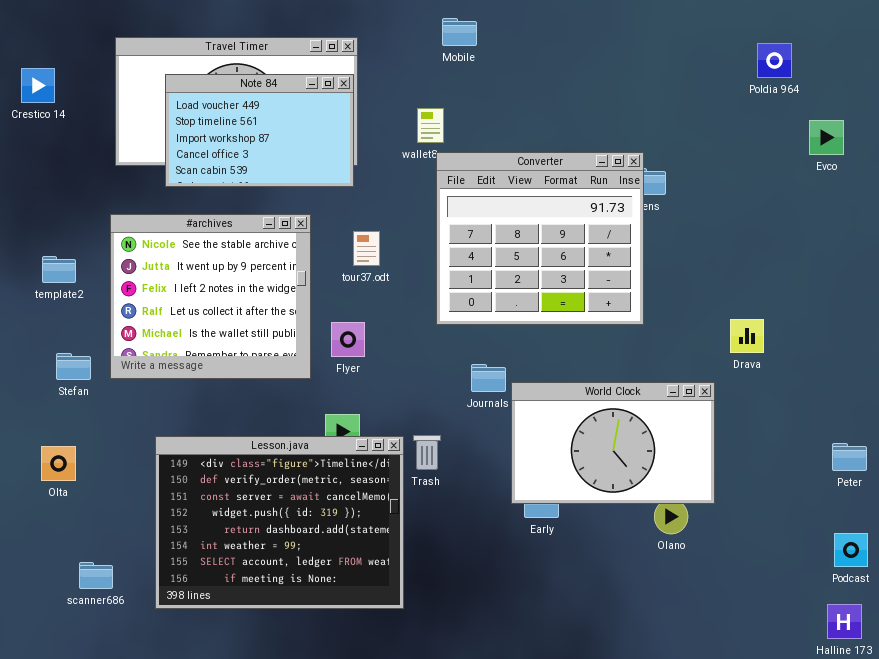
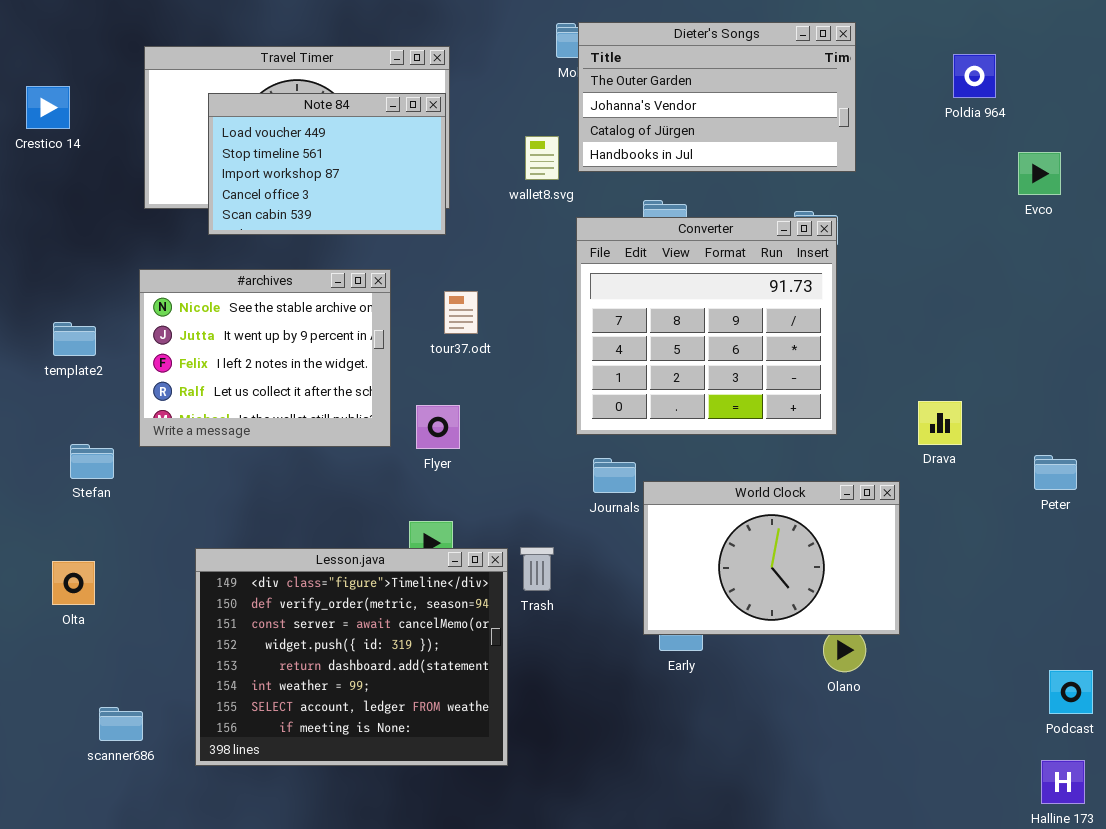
Dieter's Songs: none -> [578,22,856,172], opened
Converter: [436,152,644,325] -> [576,217,837,435], moved
#archives: [110,214,311,379] -> [139,269,391,447], resized
Peter: [832,443,867,471] -> [1034,455,1077,490], moved

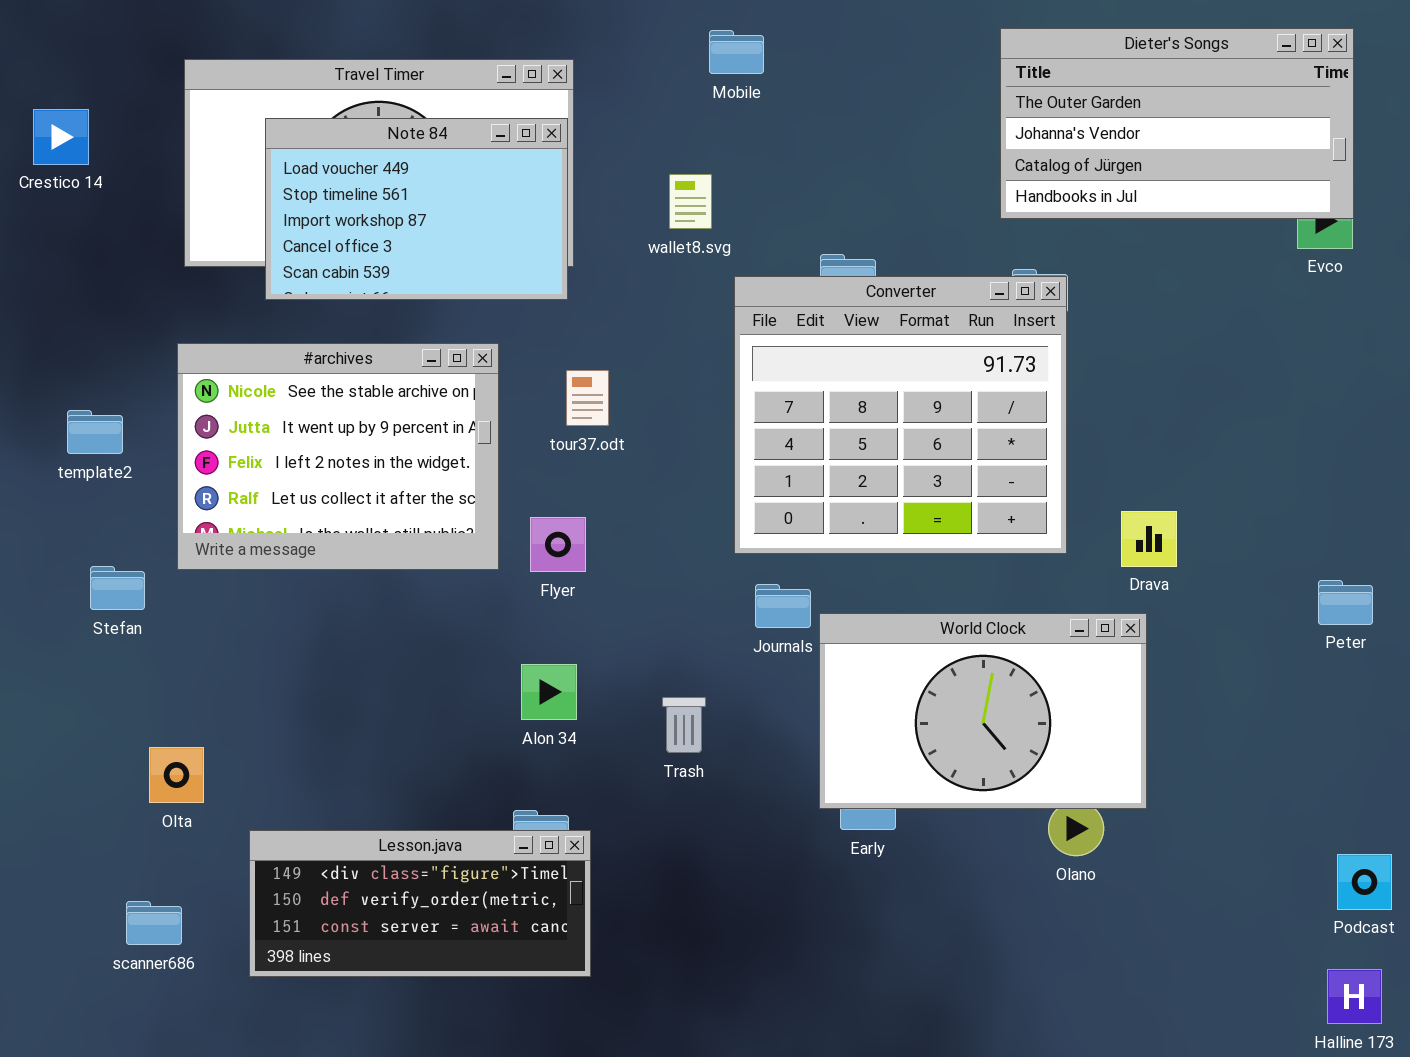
Dieter's Songs: [578,22,856,172] -> [1000,28,1354,219], moved
Drava: [918,401,962,445] -> [1121,511,1177,567], moved
Lesson.java: [195,548,508,766] -> [249,830,591,977], resized
Olta: [52,561,95,605] -> [149,747,204,803], moved

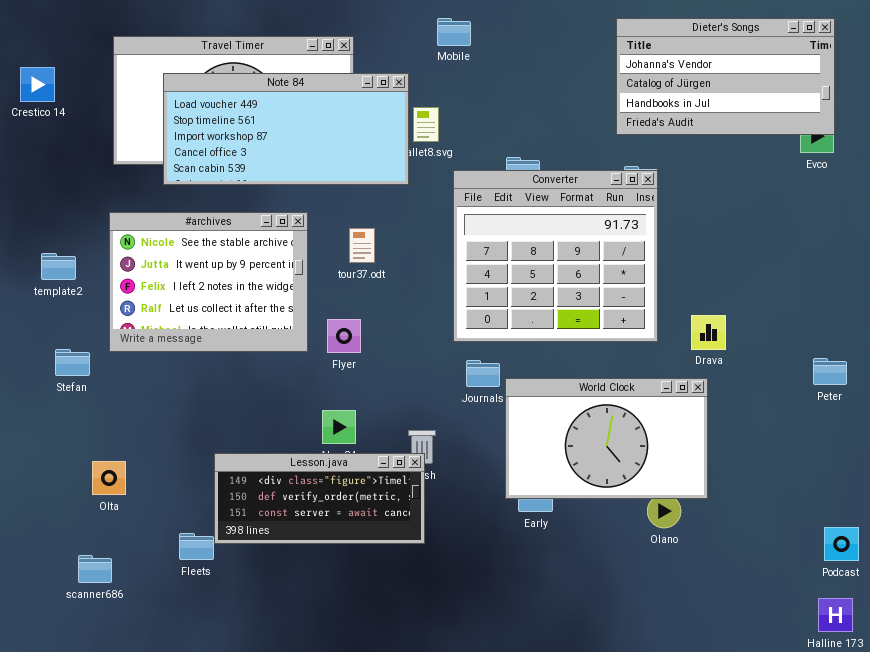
Dieter's Songs: [1000,28,1354,219] -> [616,18,835,135], scrolled down 1 row
Note 84: [265,118,568,300] -> [163,73,409,185], resized
Lesson.java: [249,830,591,977] -> [214,453,425,544], moved

